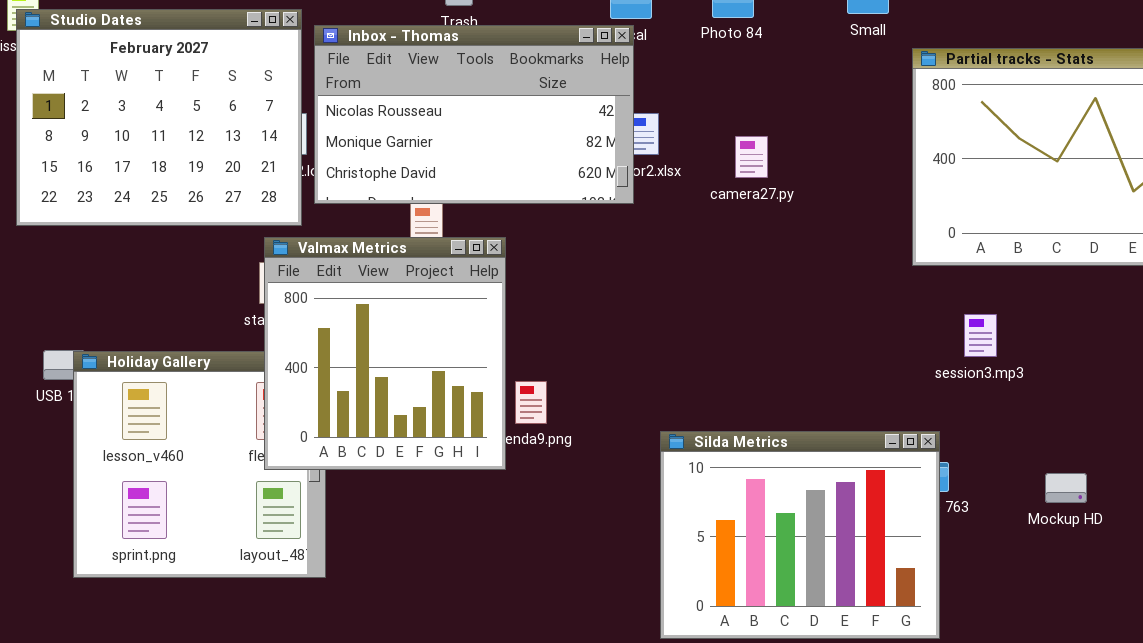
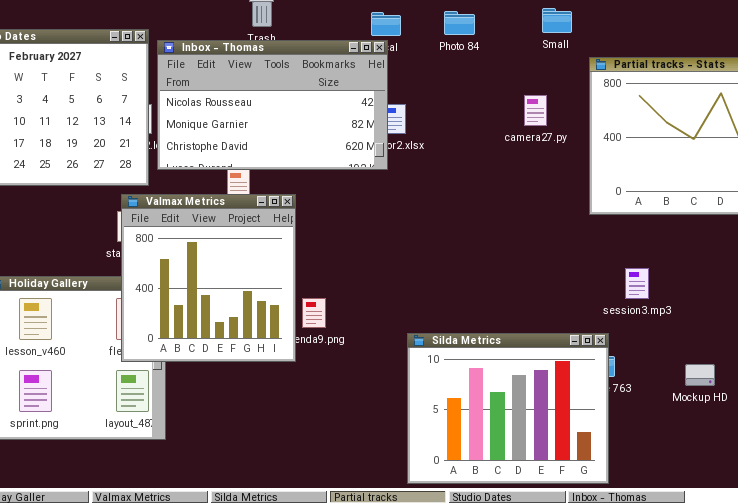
camera27.py: [735,136,768,178] -> [524,95,547,126], moved
session3.mp3: [964,314,997,357] -> [625,268,649,299], moved

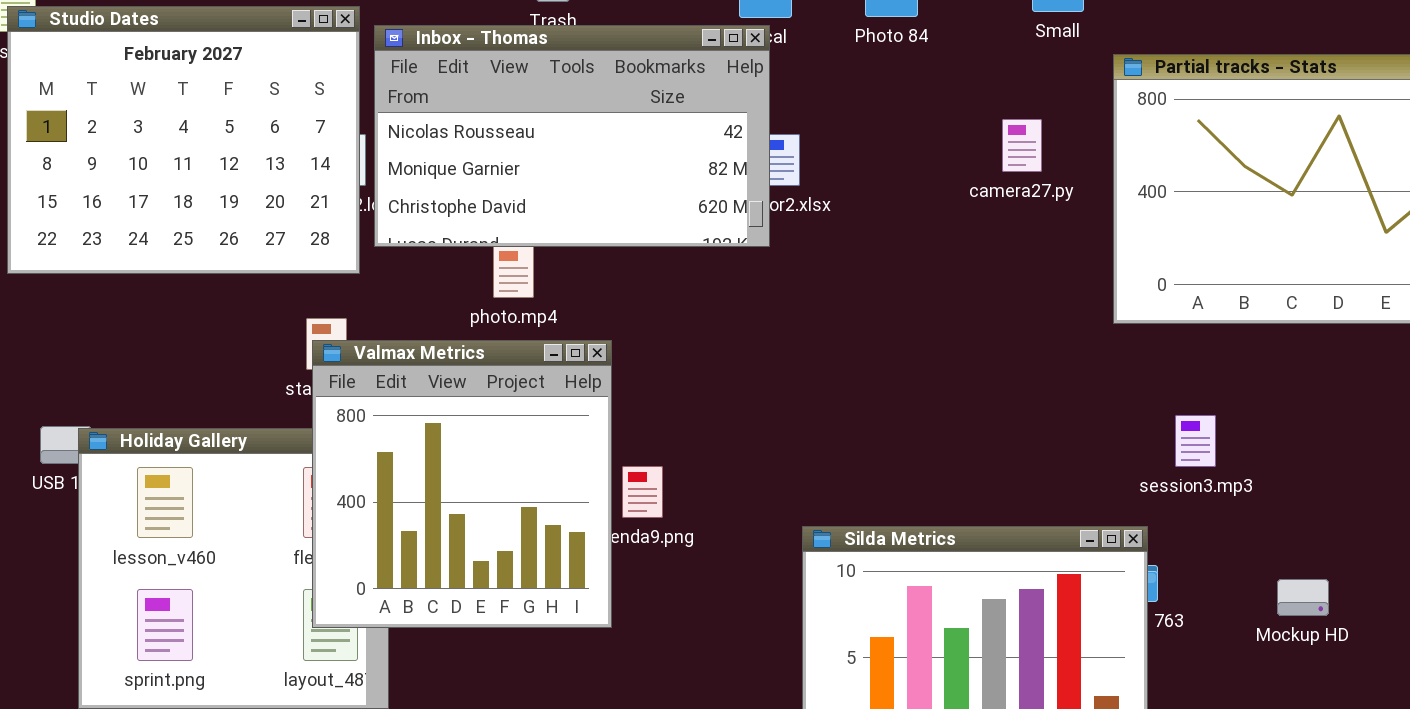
Valmax Metrics: [121,194,296,362] -> [312,340,612,628], moved

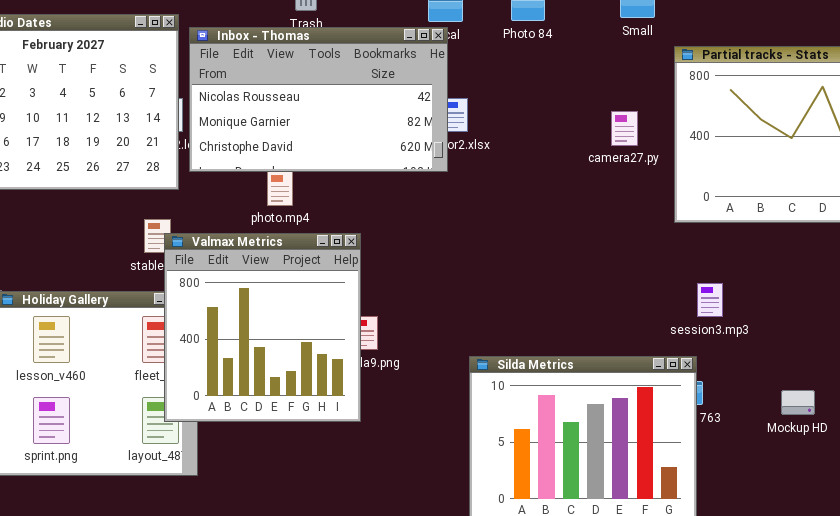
camera27.py: [1002,119,1042,172] -> [611,111,638,146], moved
Valmax Metrics: [312,340,612,628] -> [164,233,361,422], moved
session3.mp3: [1175,415,1216,467] -> [697,283,723,317], moved

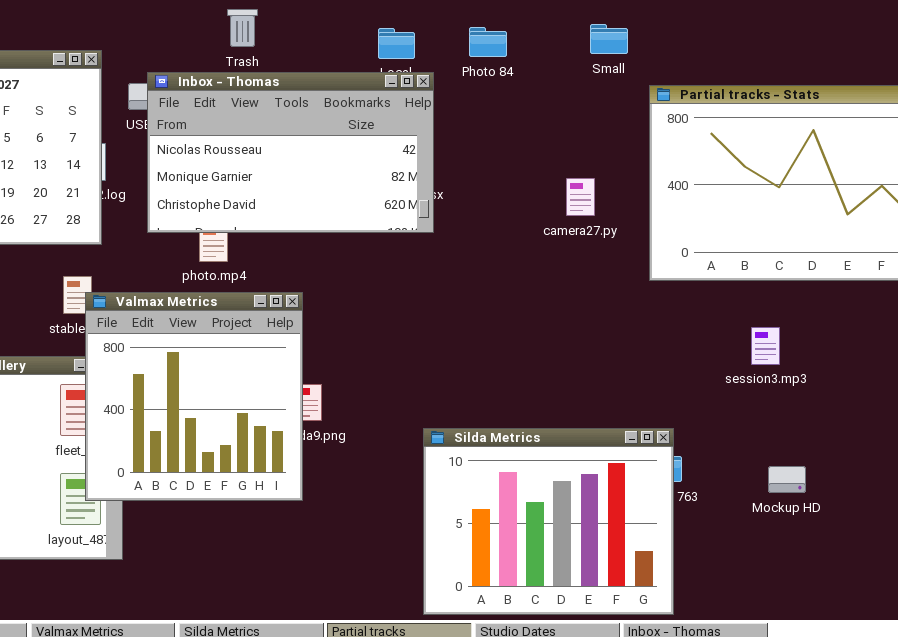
Inbox - Thomas: [189,27,448,172] -> [147,72,434,233], moved
camera27.py: [611,111,638,146] -> [566,178,595,216], moved
session3.mp3: [697,283,723,317] -> [751,327,780,365], moved

